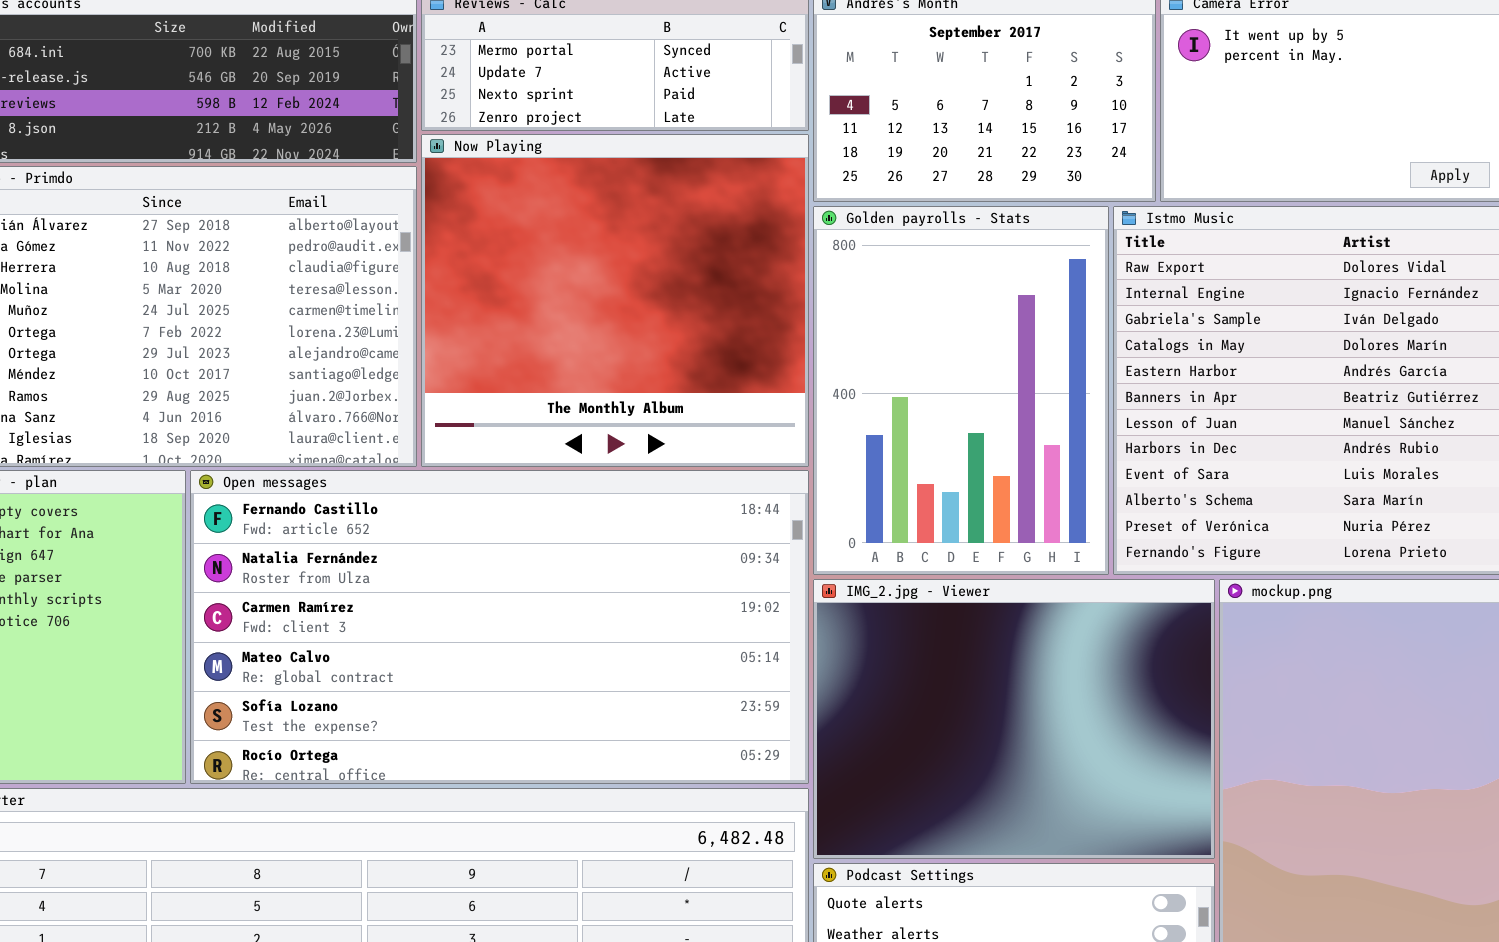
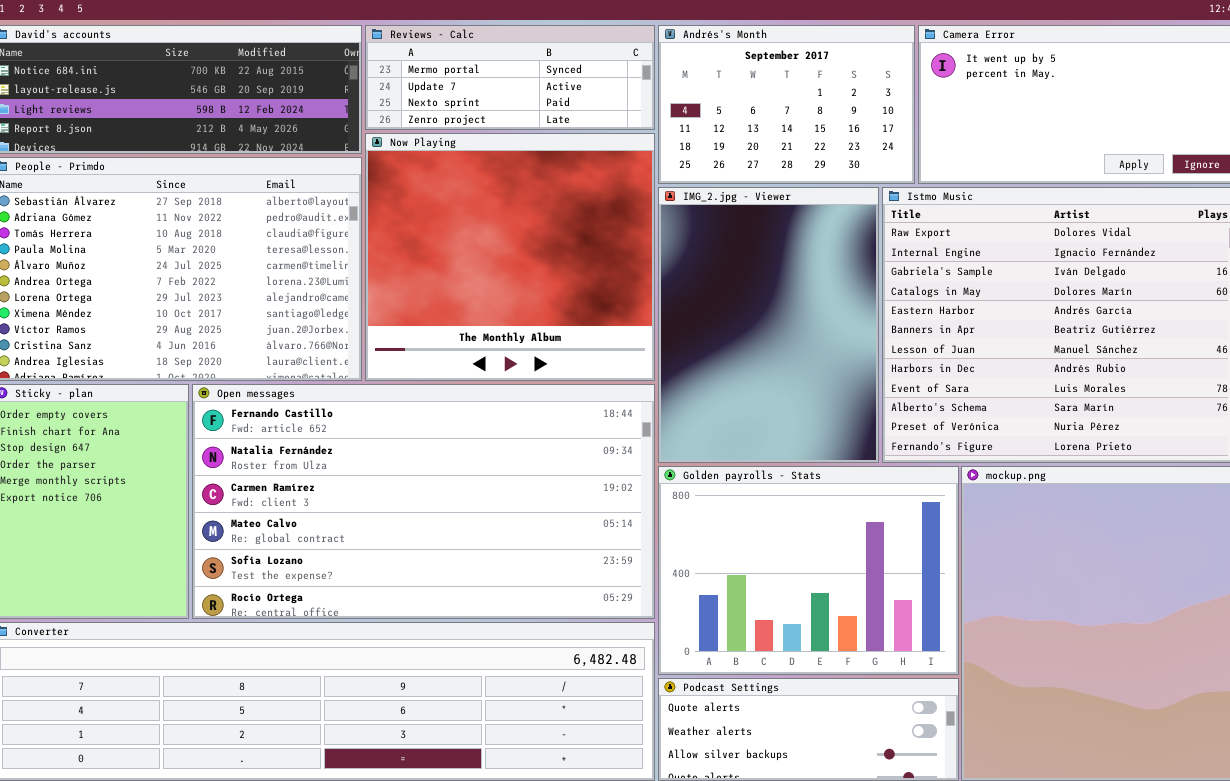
Golden payrolls - Stats: [813,206,1109,575] -> [658,466,959,675], moved, resized
IMG_2.jpg - Viewer: [813,579,1215,859] -> [658,187,879,463], moved, resized

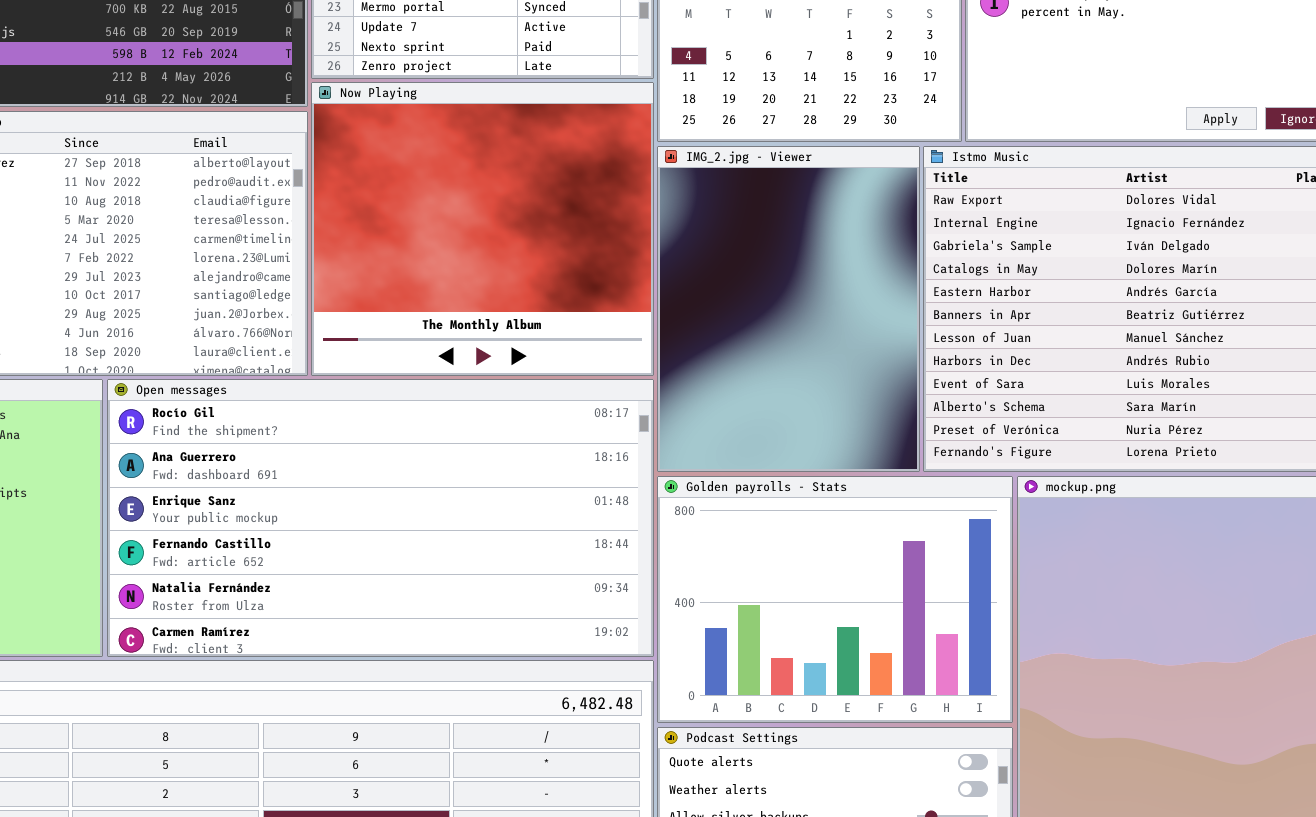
Open messages: [192,384,655,619] -> [107,379,654,657], scrolled up 3 rows

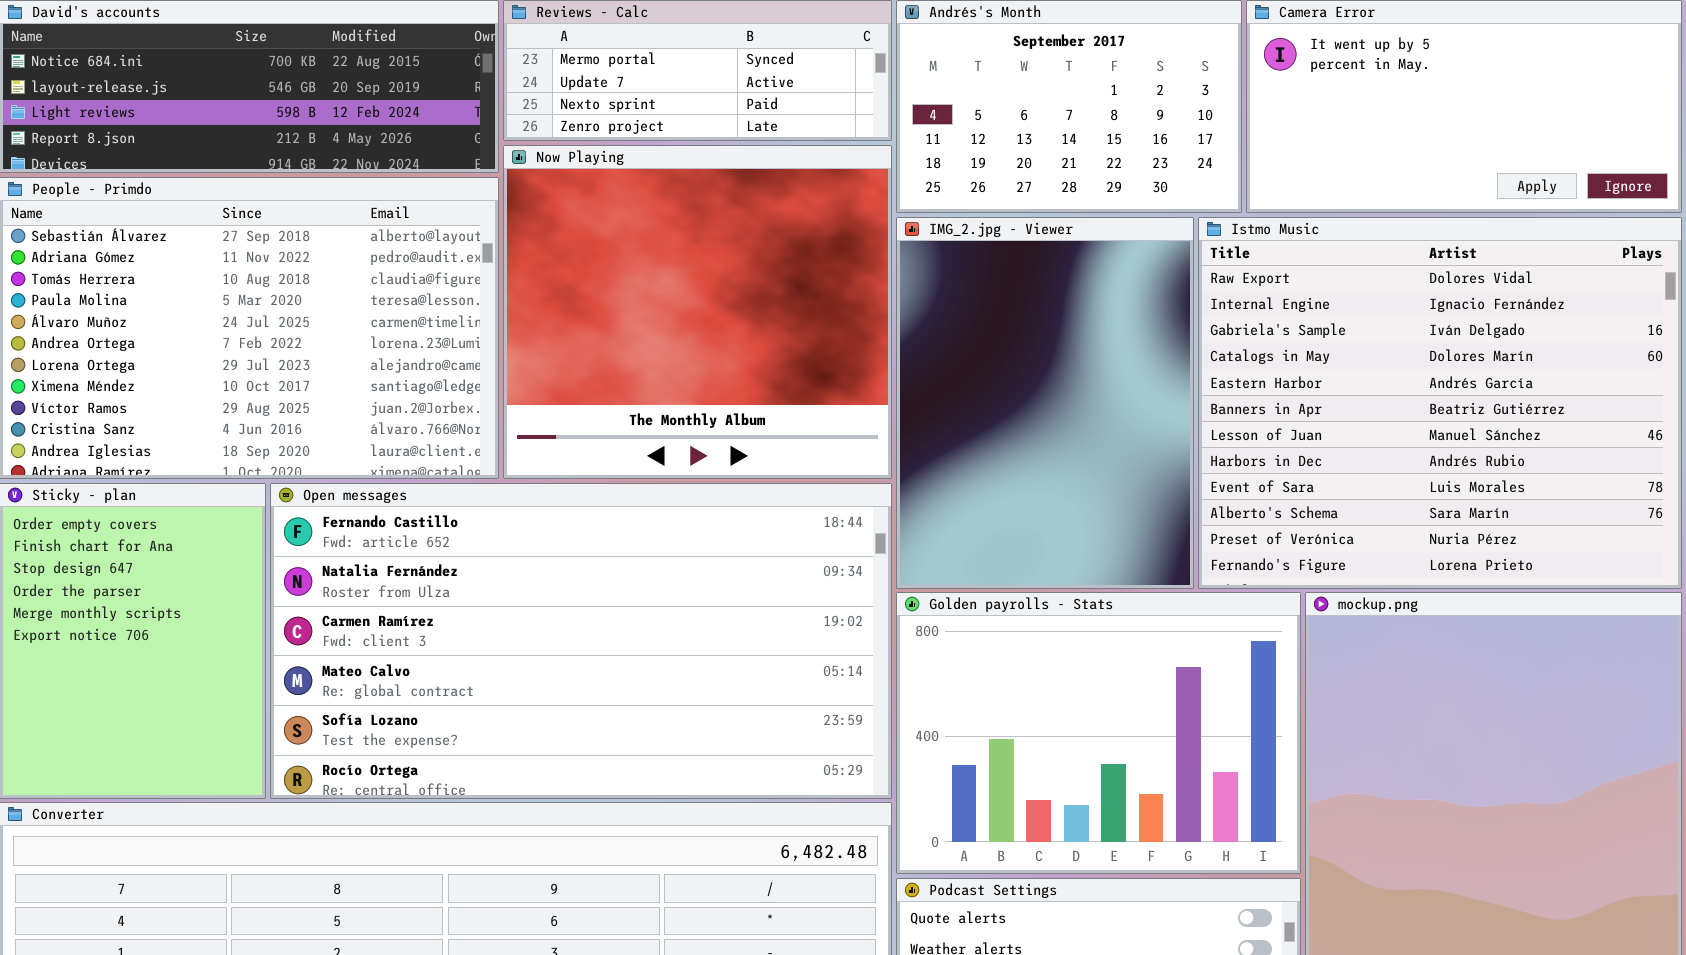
Open messages: [107,379,654,657] -> [270,483,892,799], scrolled down 3 rows

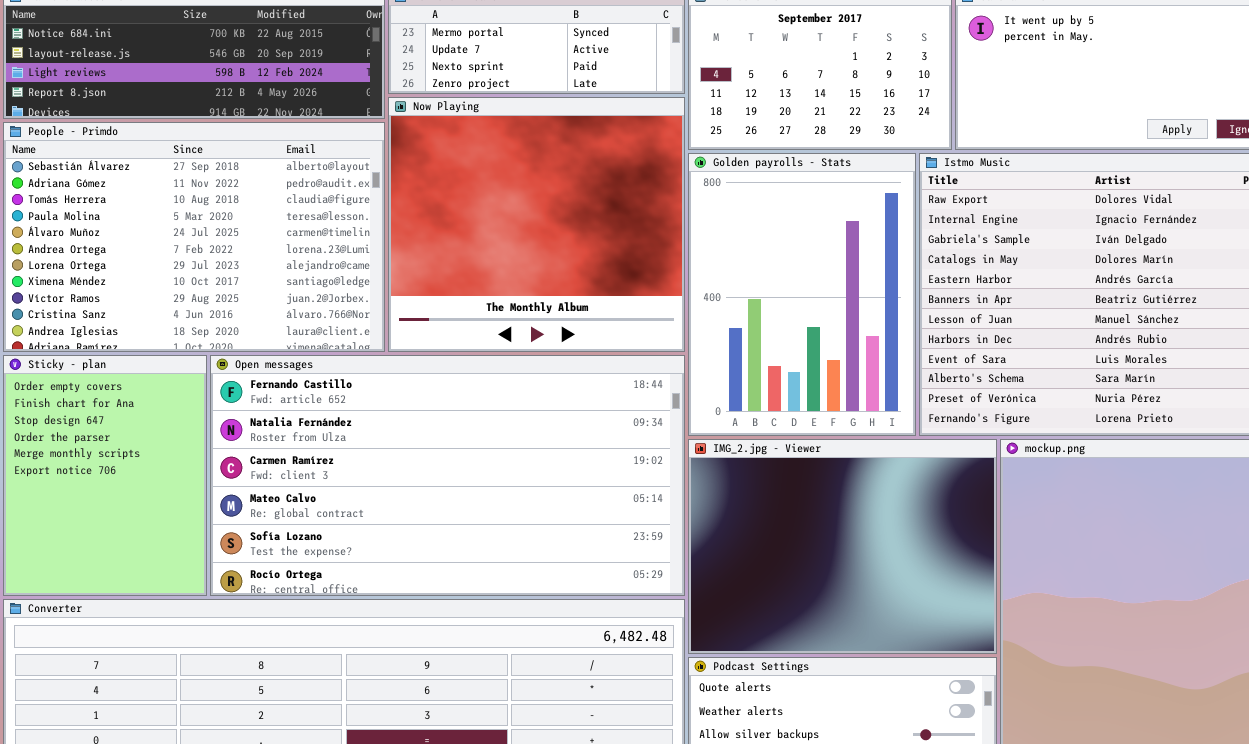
IMG_2.jpg - Viewer: [896,217,1194,589] -> [688,439,997,654], moved, resized
Golden payrolls - Stats: [896,592,1301,874] -> [688,153,916,436], moved, resized

